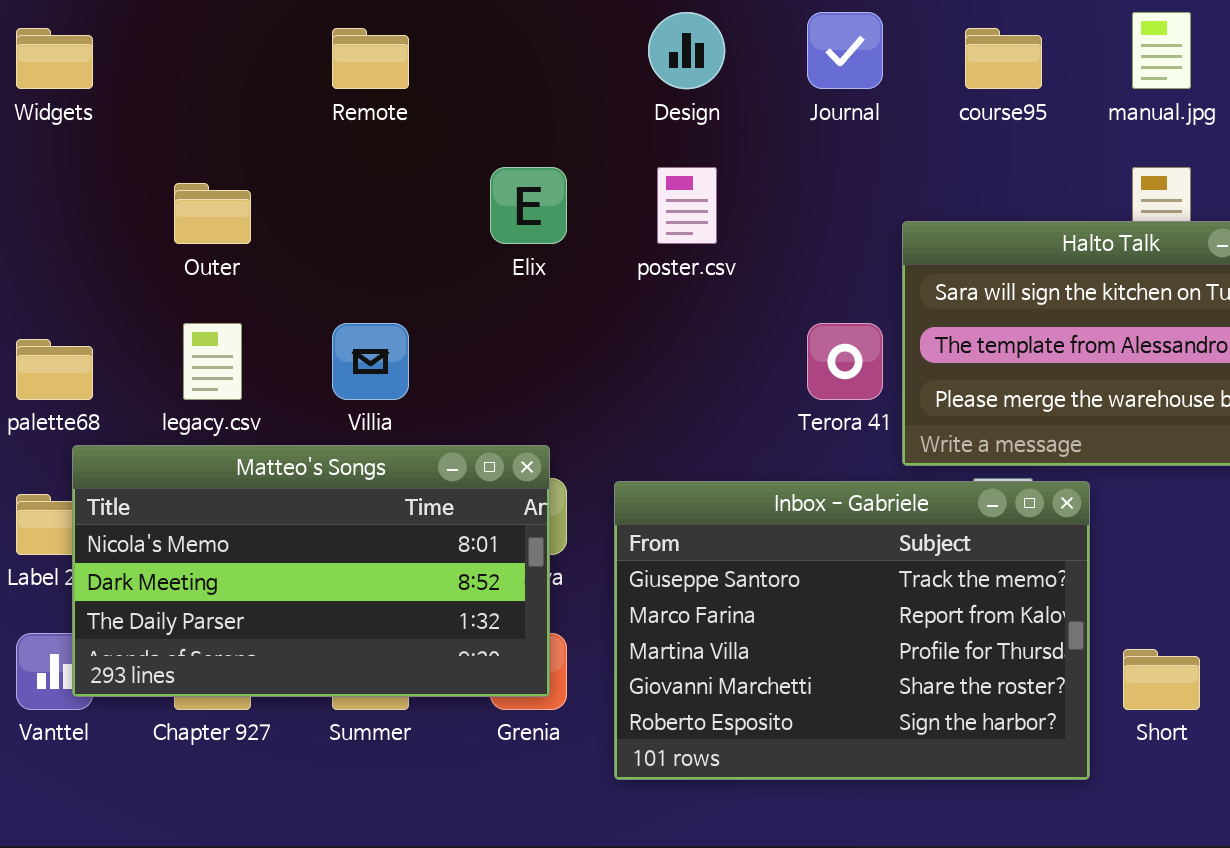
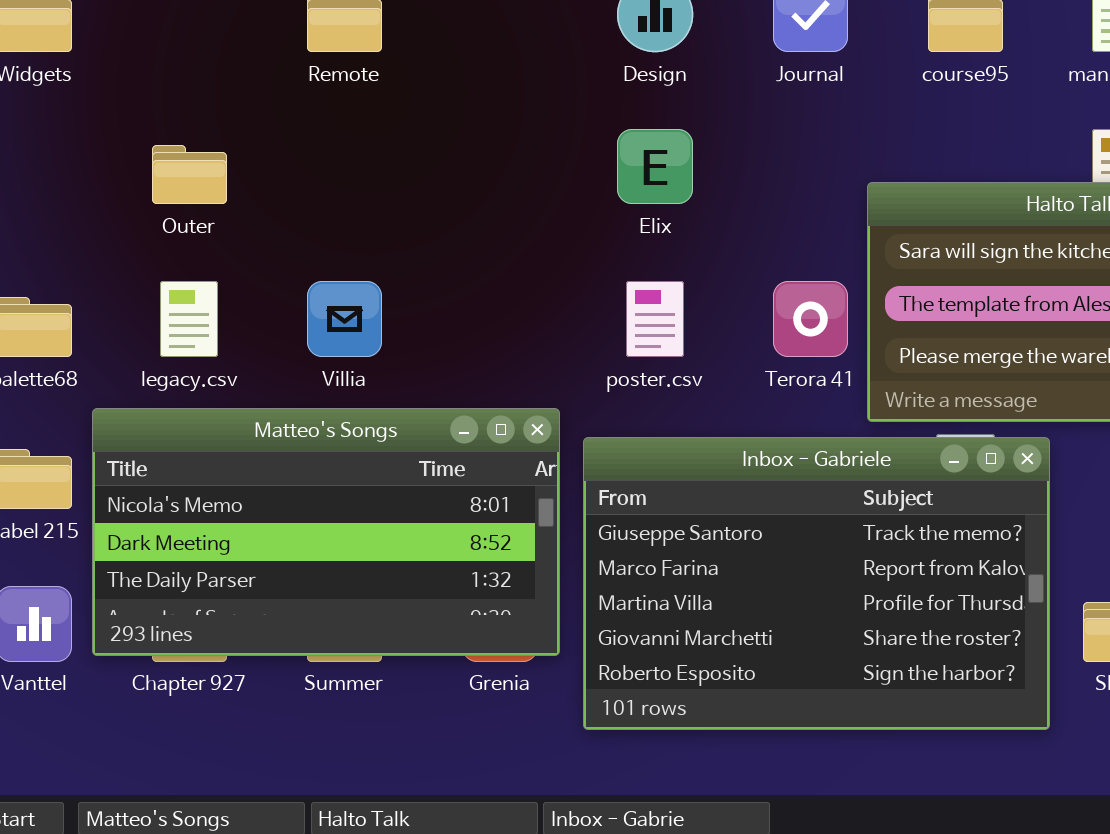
Elix: [490,167,567,244] -> [617,129,693,204], moved
poster.csv: [657,167,717,244] -> [626,281,684,357], moved
Matteo's Songs: [72,445,550,697] -> [92,408,560,656], moved

